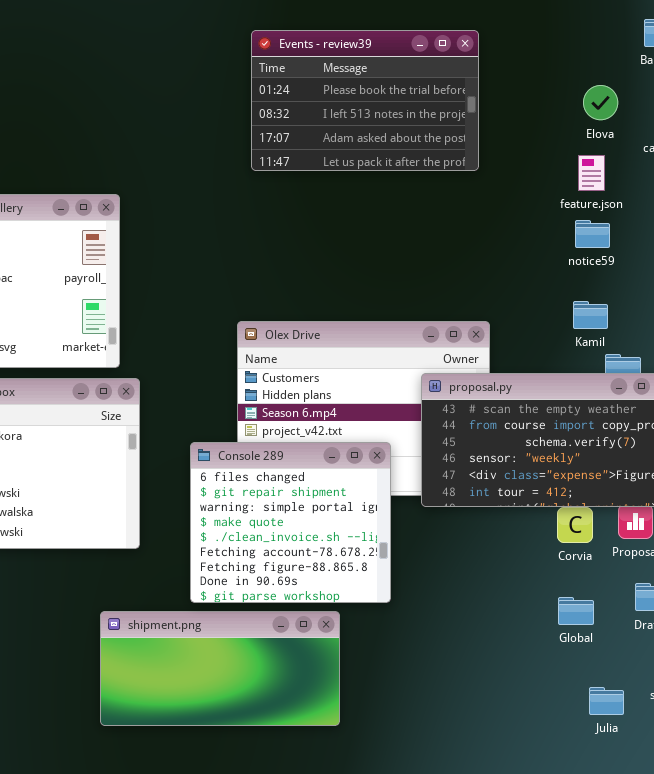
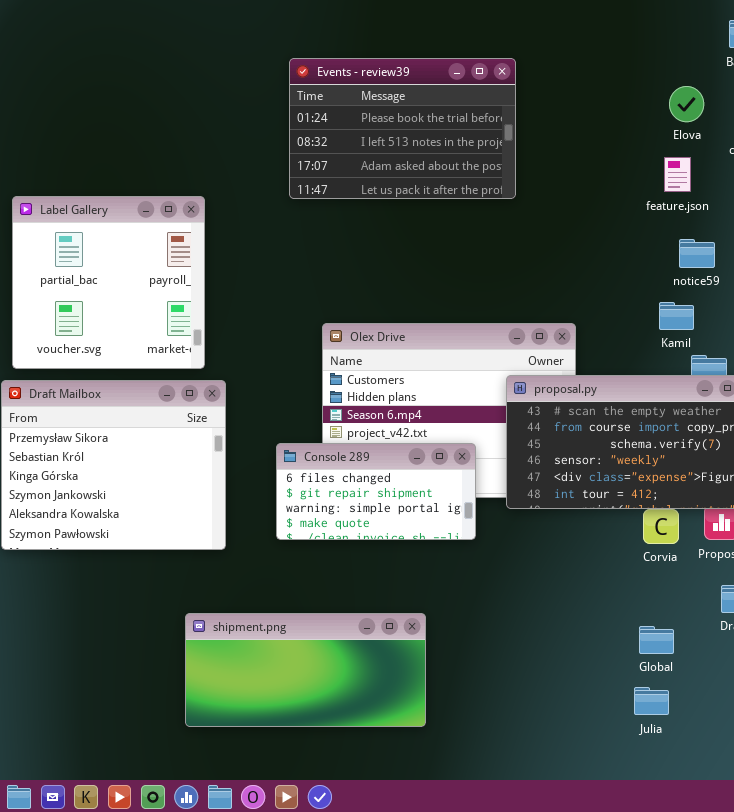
Events - review39: [251,30,479,171] -> [289,58,516,199], moved
notice59: [575,220,610,248] -> [679,239,715,268], moved
Console 289: [190,442,391,603] -> [276,443,476,540], resized
Global: [558,597,594,625] -> [639,626,674,654], moved
Julia: [589,687,624,715] -> [634,687,669,715], moved

